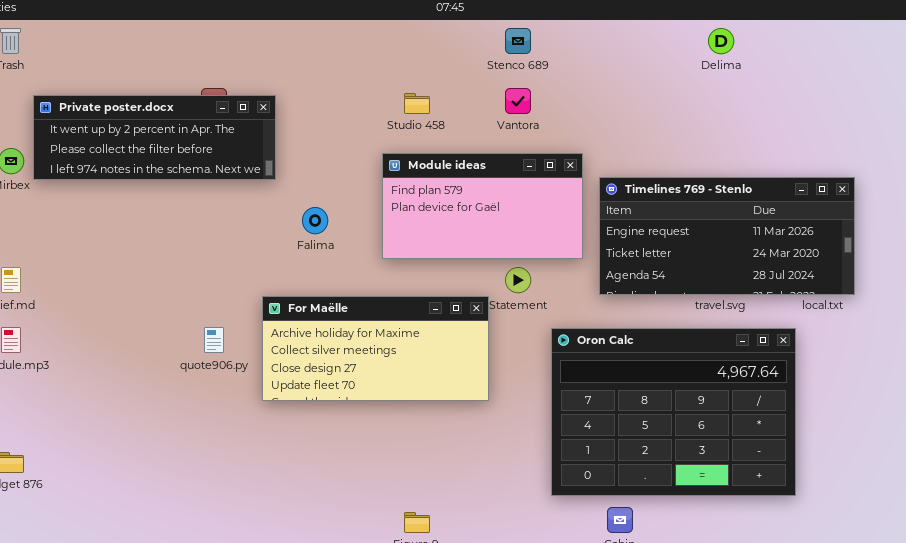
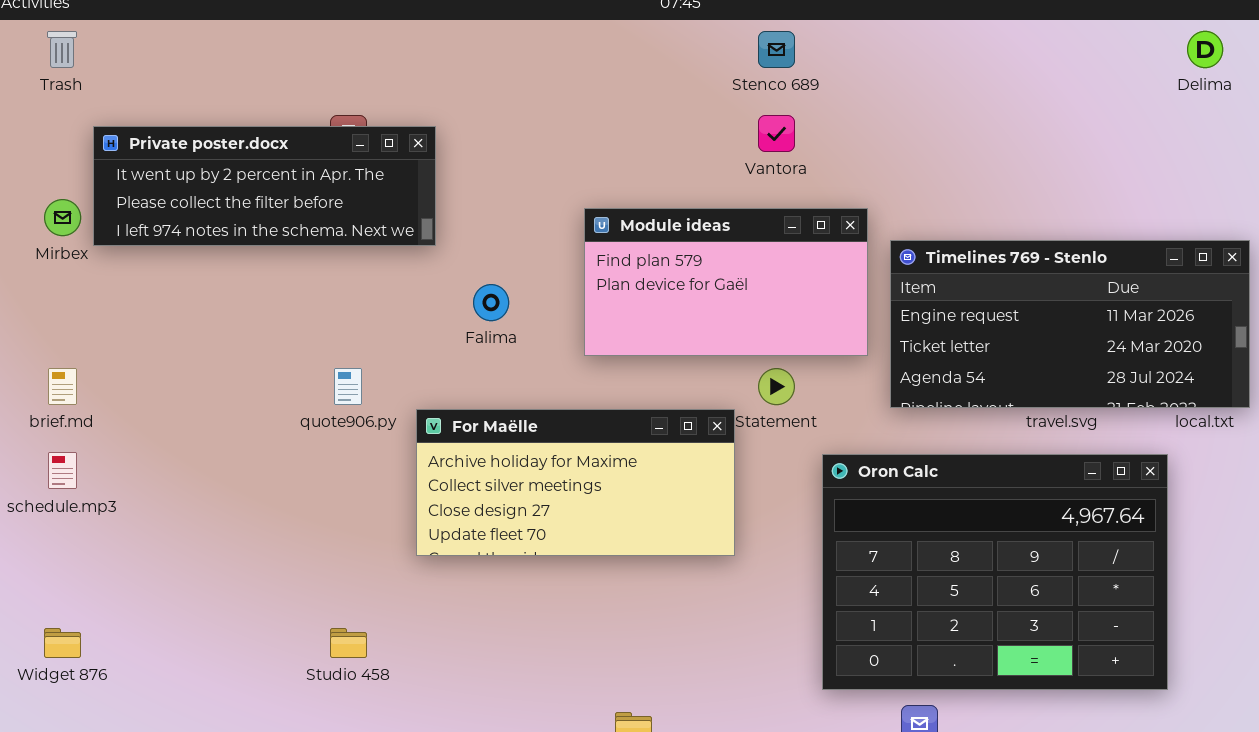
Delima: [708,28,734,54] -> [1187,31,1223,68], moved
Studio 458: [404,93,430,114] -> [330,628,367,658], moved
quote906.py: [204,327,224,353] -> [334,368,362,405], moved

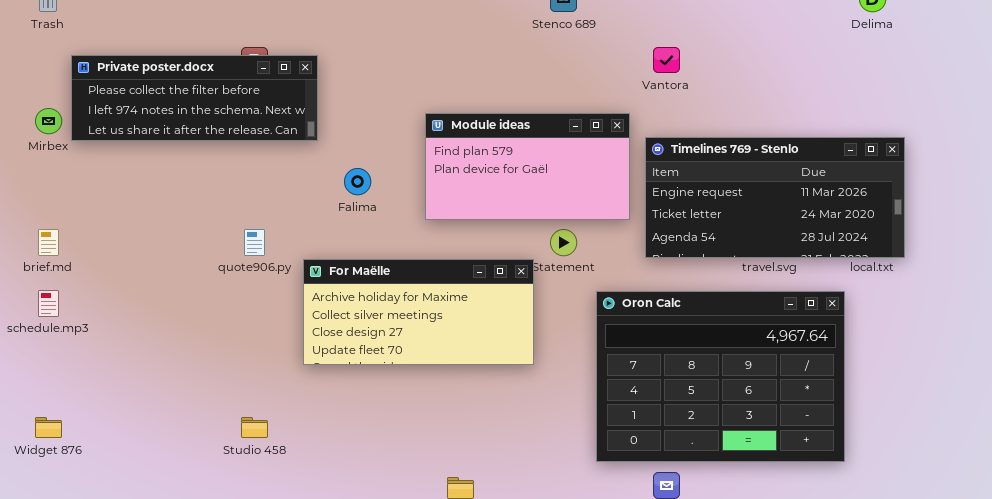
Vantora: [758,115,795,152] -> [653,47,680,73], moved
Private poster.docx: [93,126,436,246] -> [71,55,318,141], scrolled down 1 row

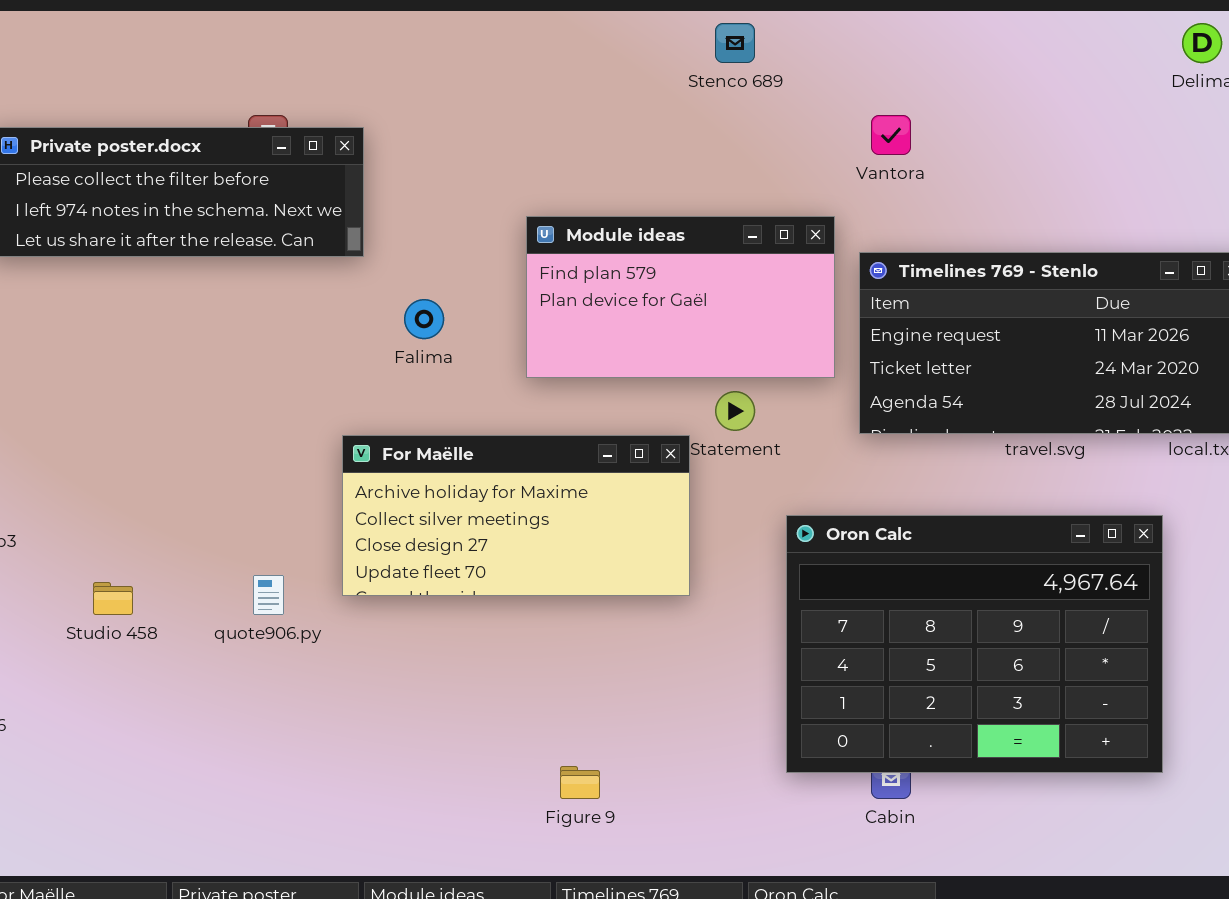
quote906.py: [244,229,265,256] -> [253,575,284,615], moved
Oron Calc: [596,291,845,462] -> [786,515,1163,773], moved
Studio 458: [241,417,268,438] -> [93,582,133,615], moved

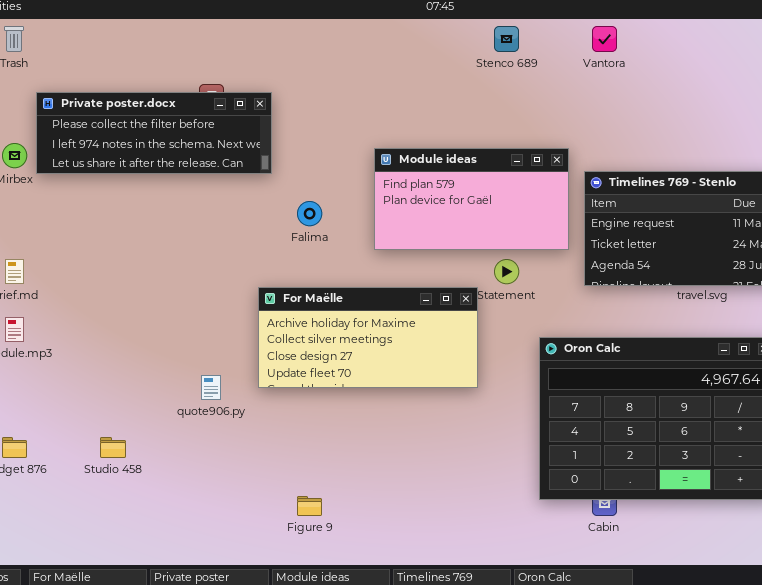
Vantora: [871,115,911,155] -> [592,26,617,52], moved
Studio 458: [93,582,133,615] -> [100,437,126,458], moved
Figure 9: [560,766,600,799] -> [297,496,322,516], moved

